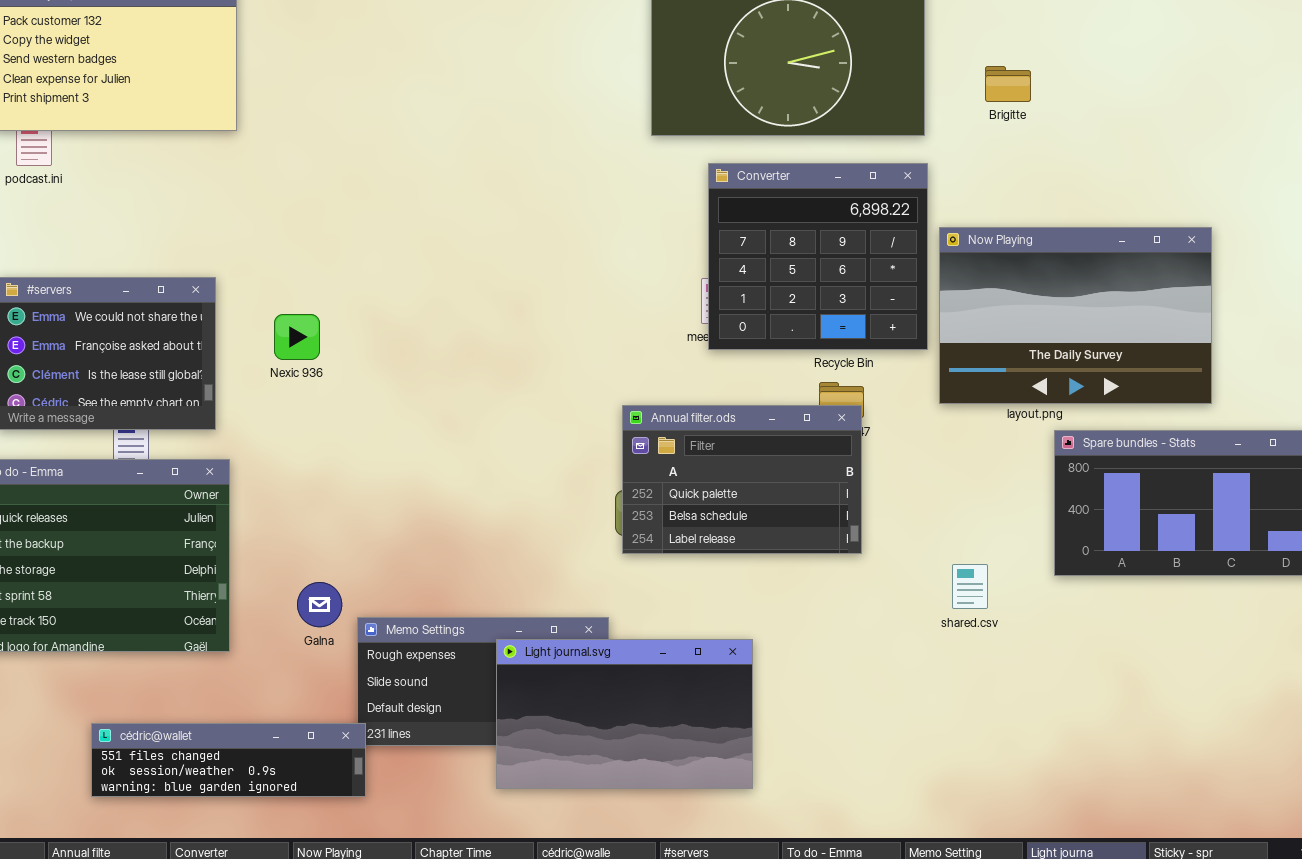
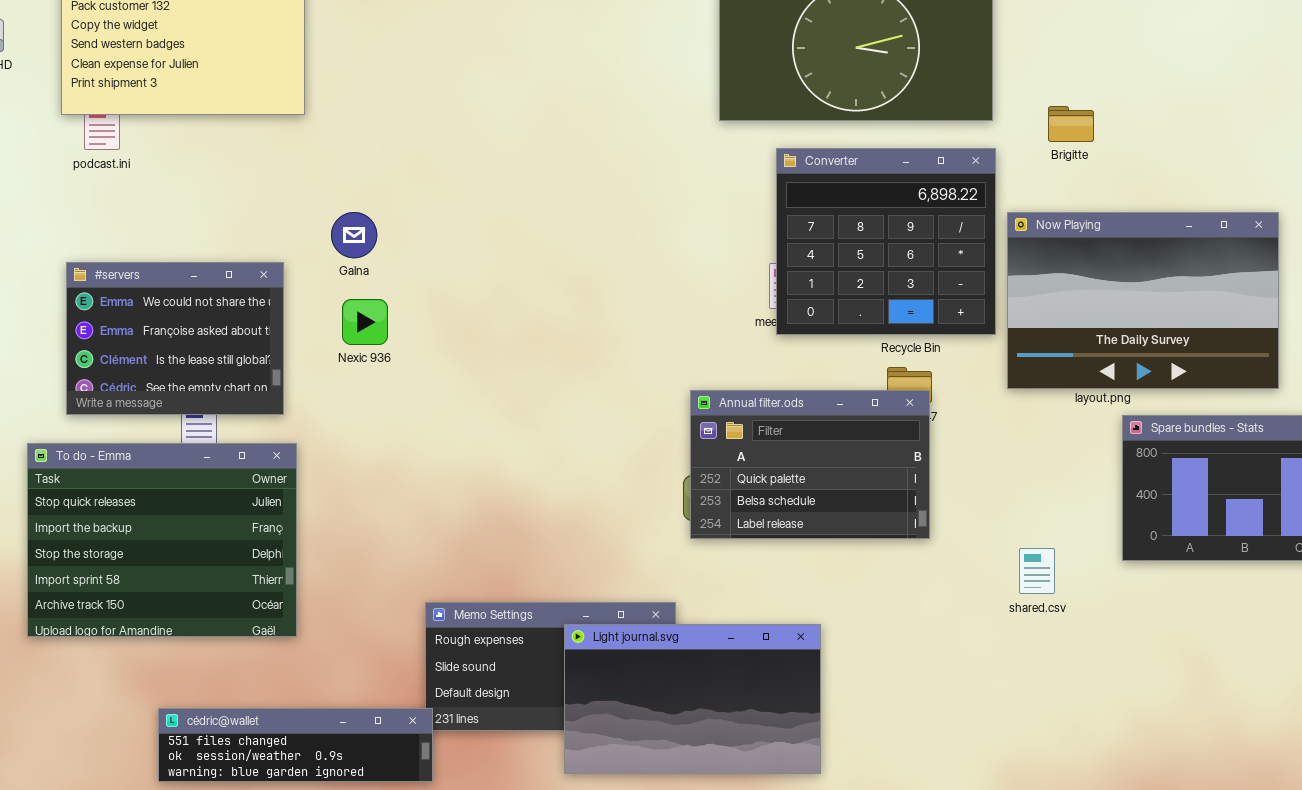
Brigitte: [985,66,1031,102] -> [1048,106,1094,142], moved
Galna: [297,582,342,627] -> [331,212,377,258], moved

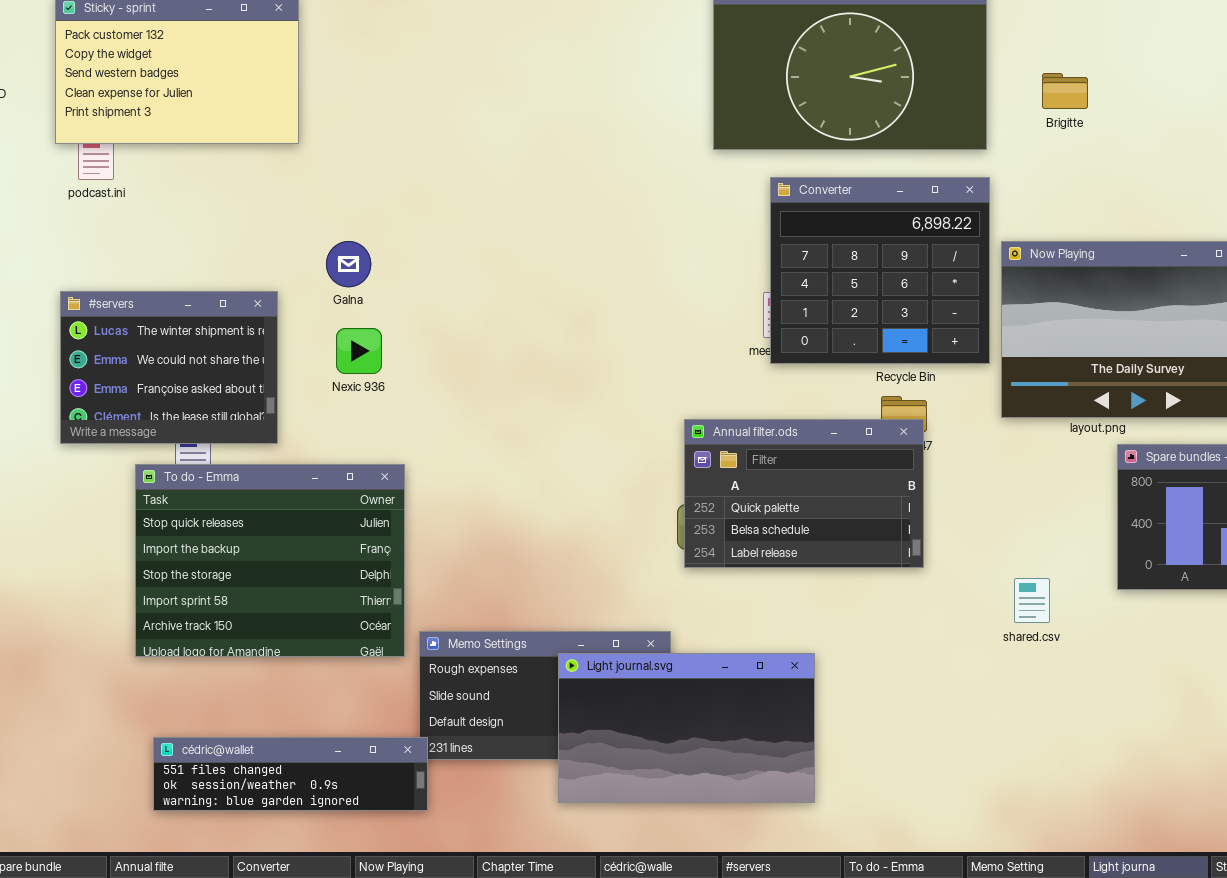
Brigitte: [1048,106,1094,142] -> [1042,73,1088,109], moved
#servers: [66,262,284,415] -> [60,291,278,444], scrolled up 1 row
To do - Emma: [27,443,297,637] -> [135,464,405,657], moved

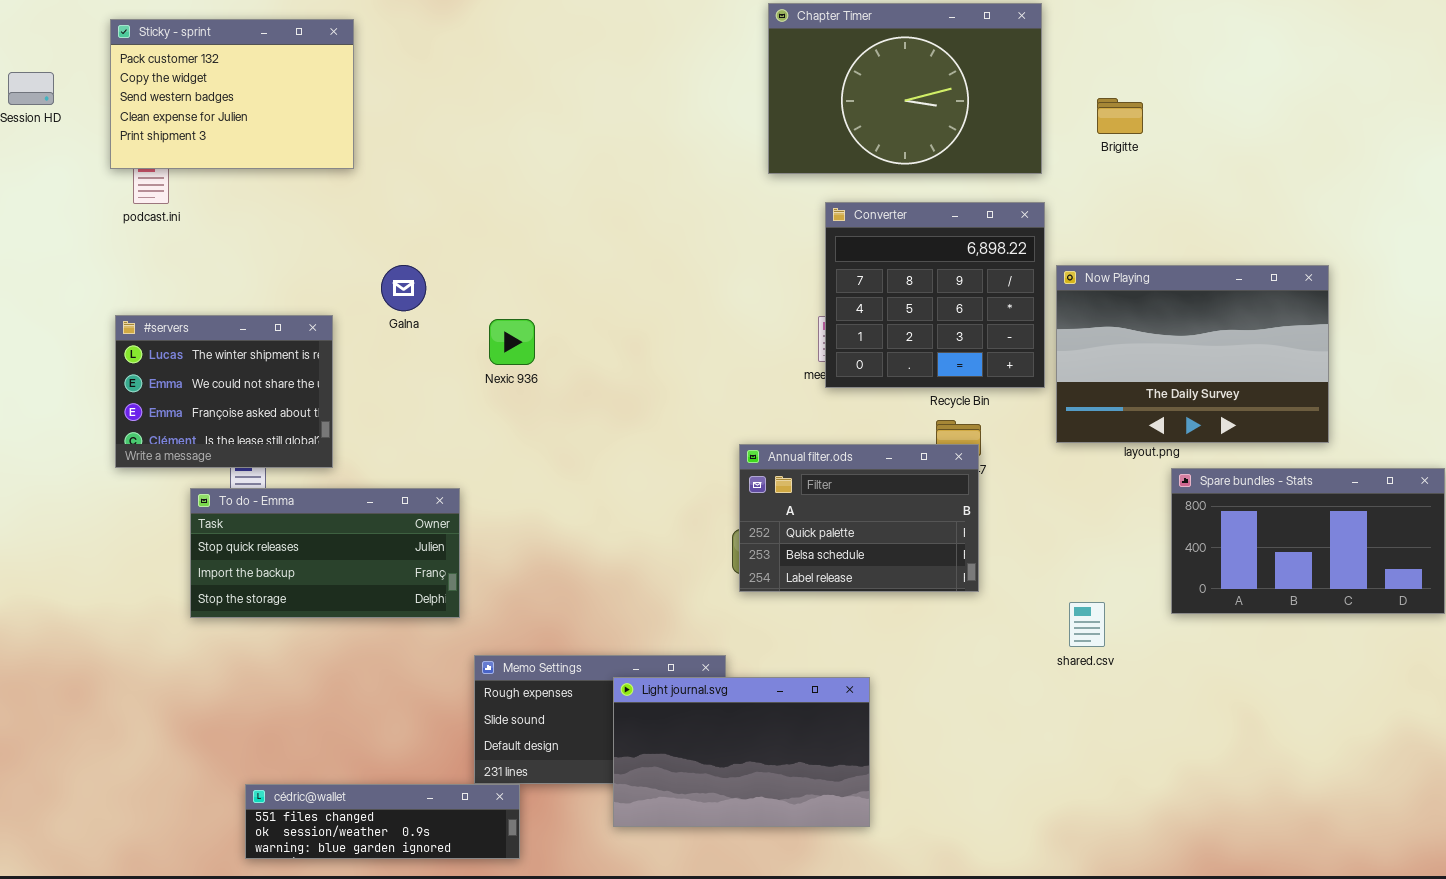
Nexic 936: [336,328,382,374] -> [489,319,535,365], moved
To do - Emma: [135,464,405,657] -> [190,488,460,618], resized
cédric@wallet: [153,737,428,811] -> [245,784,520,859], moved

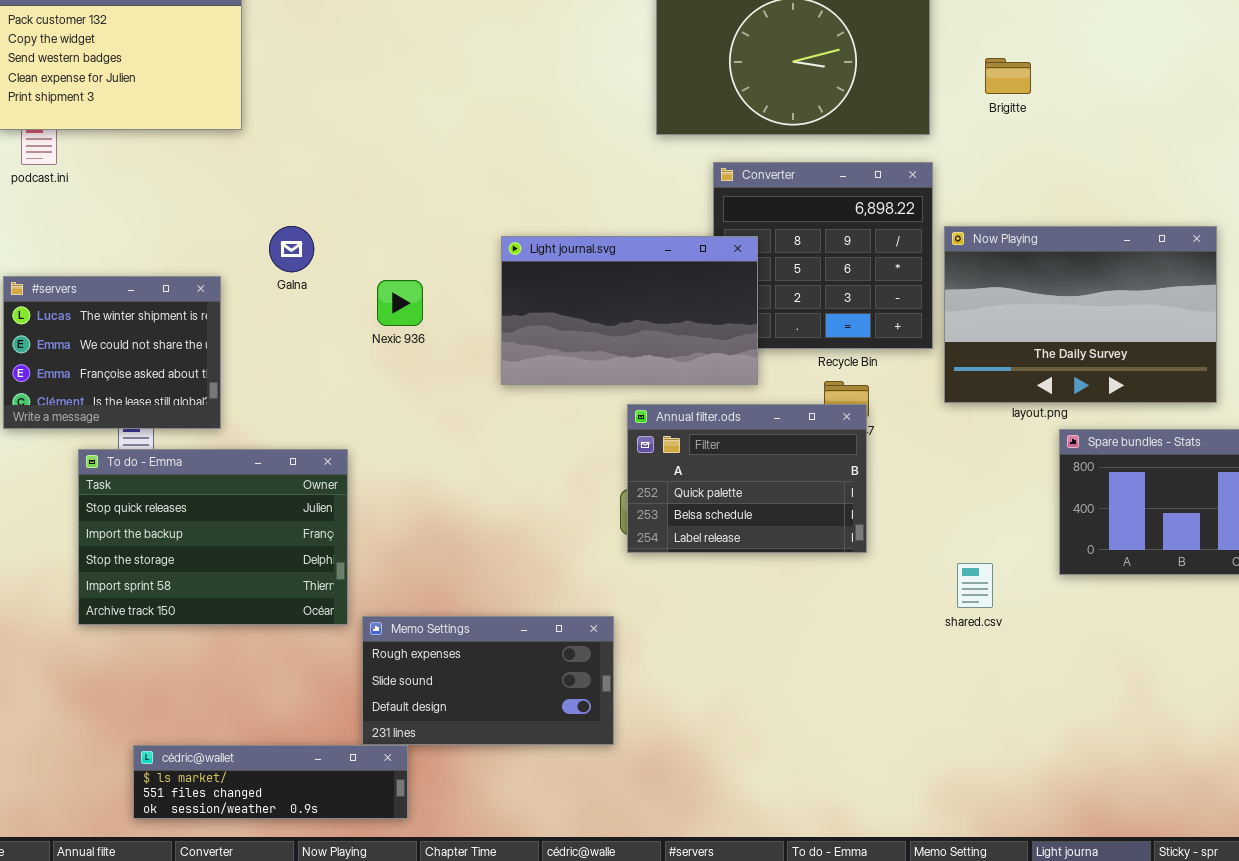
To do - Emma: [190,488,460,618] -> [78,449,348,625], resized
Light journal.svg: [613,677,870,827] -> [501,236,758,385], moved
cédric@wallet: [245,784,520,859] -> [133,745,408,819], scrolled up 1 row

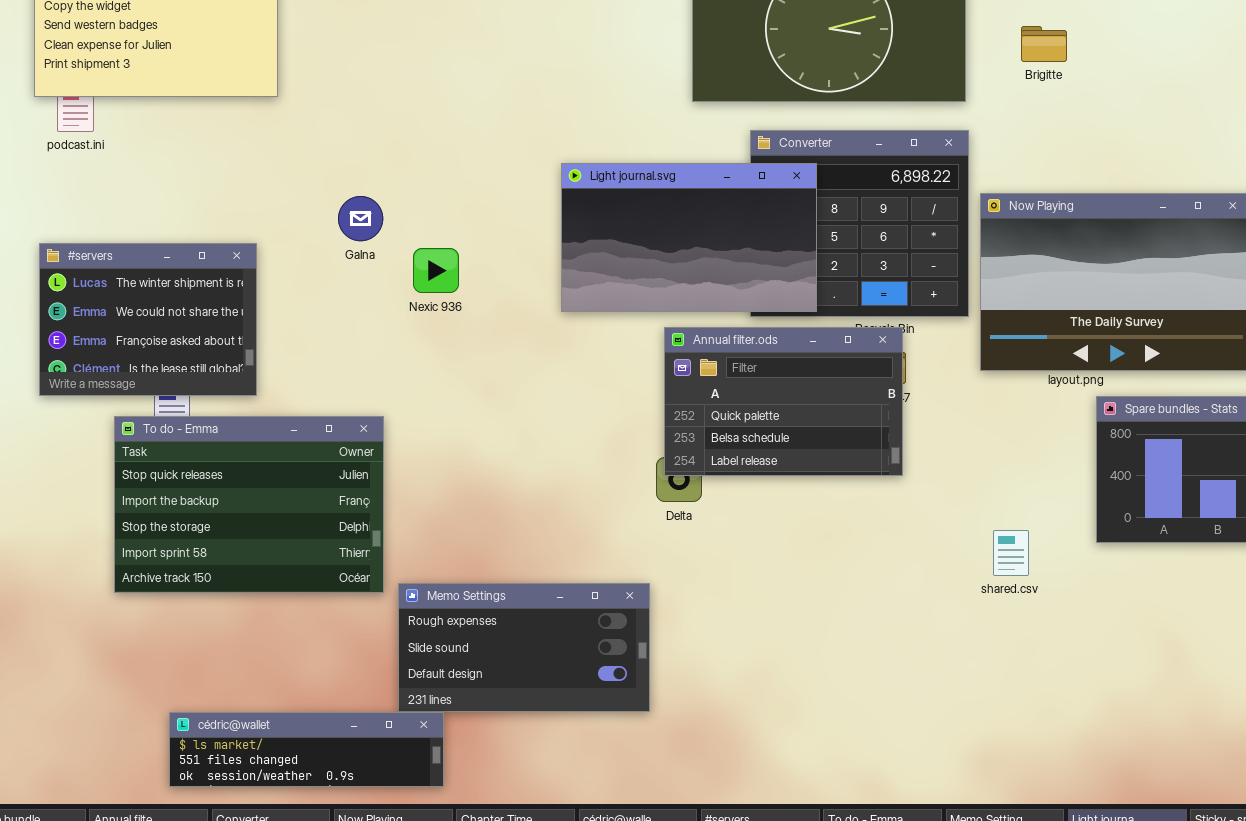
Galna: [269,226,314,272] -> [338,196,383,241], moved
Light journal.svg: [501,236,758,385] -> [561,163,817,312], moved
Annual filter.ods: [627,404,867,553] -> [664,327,903,476], moved

